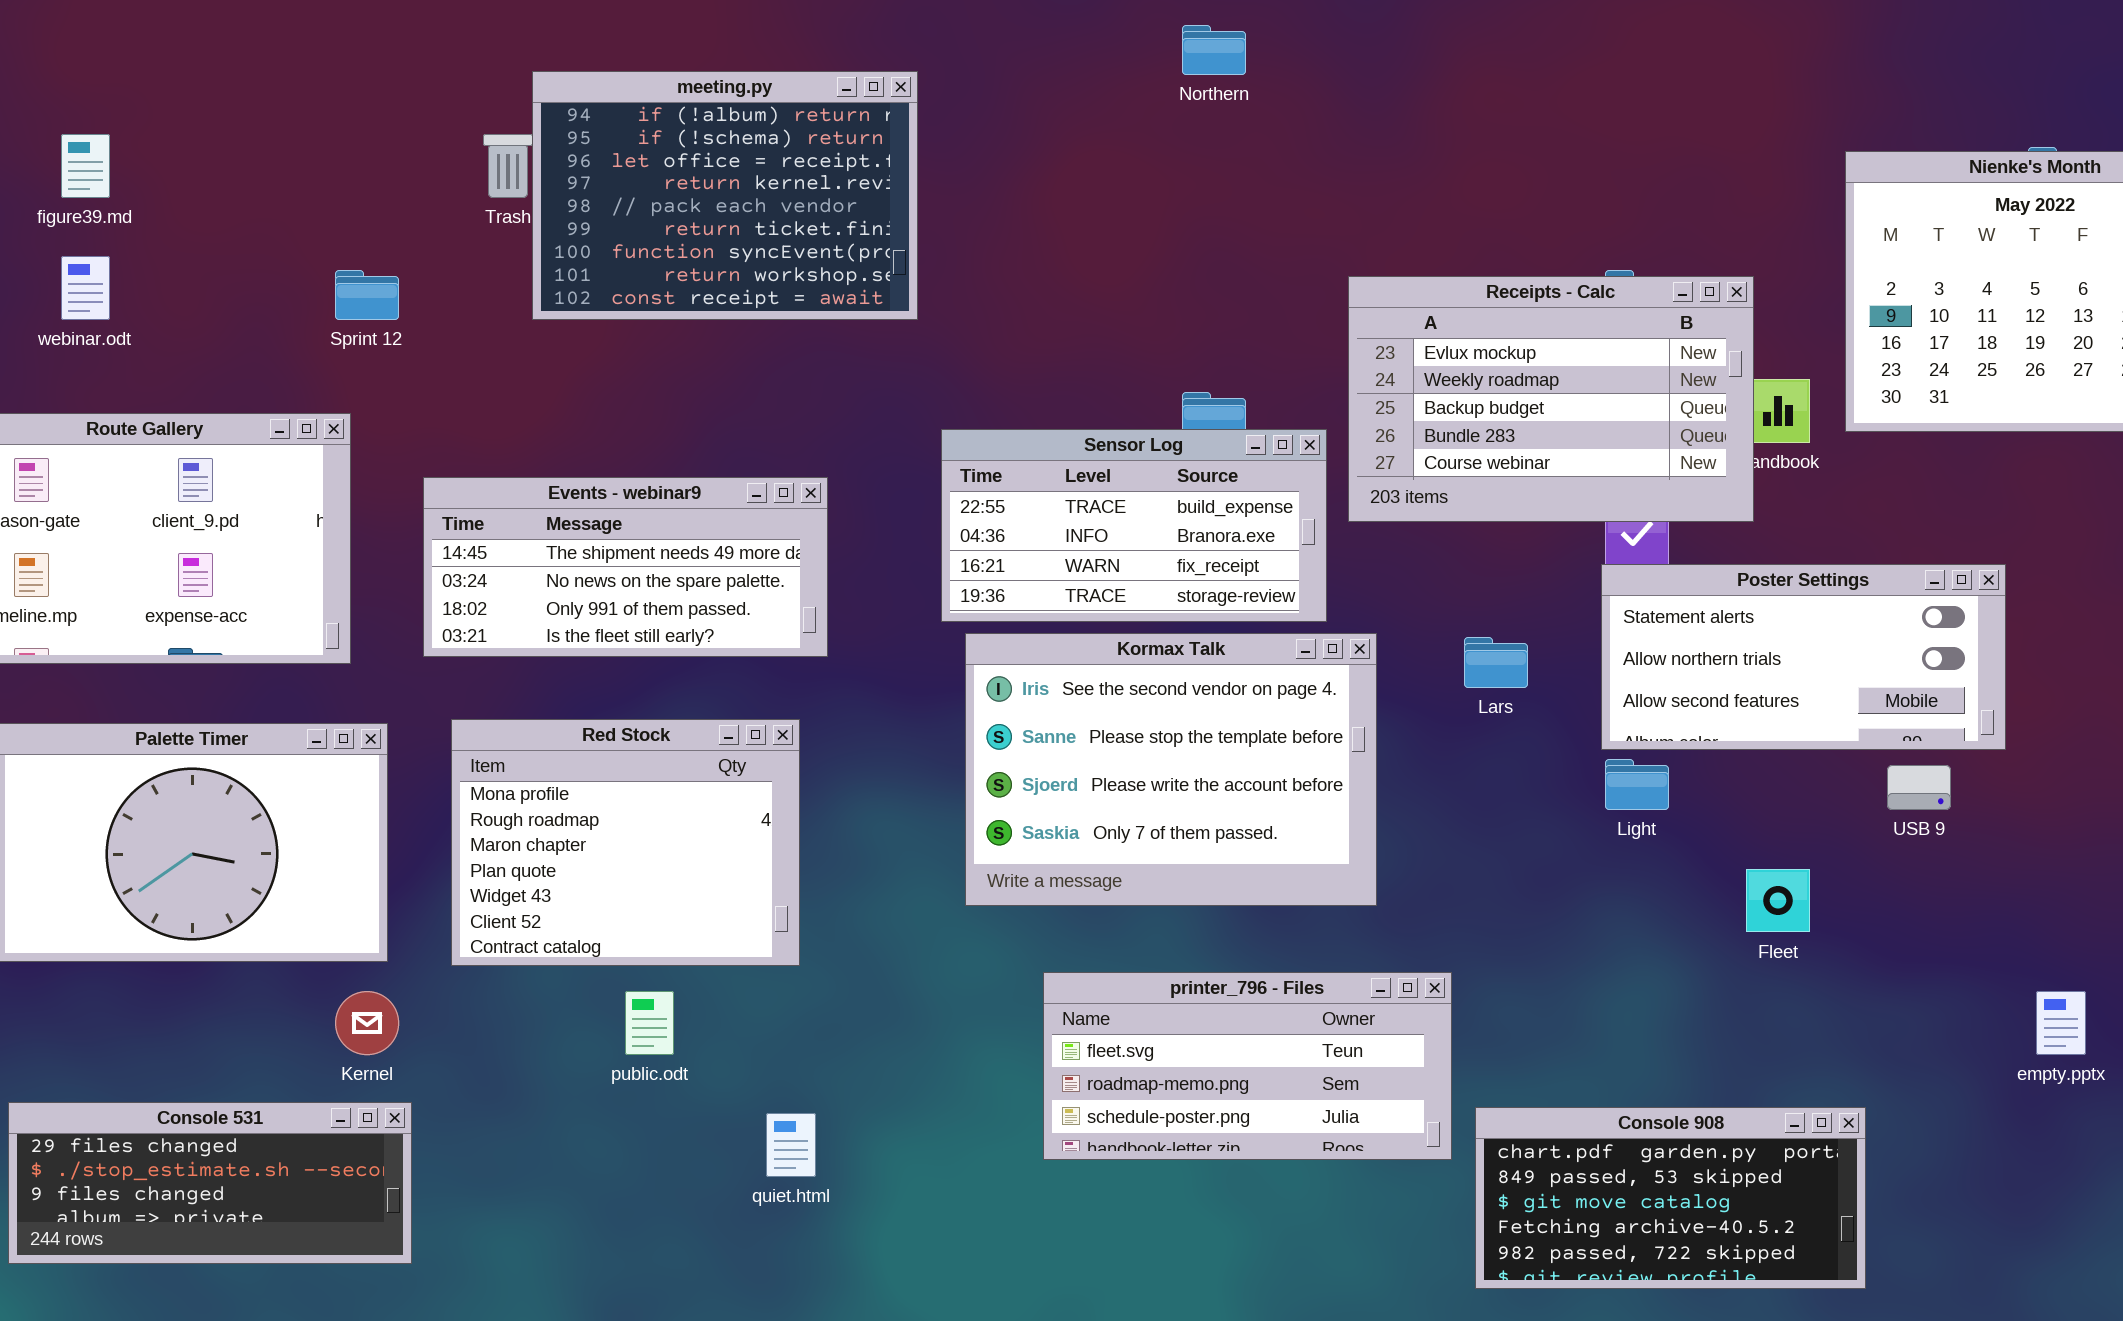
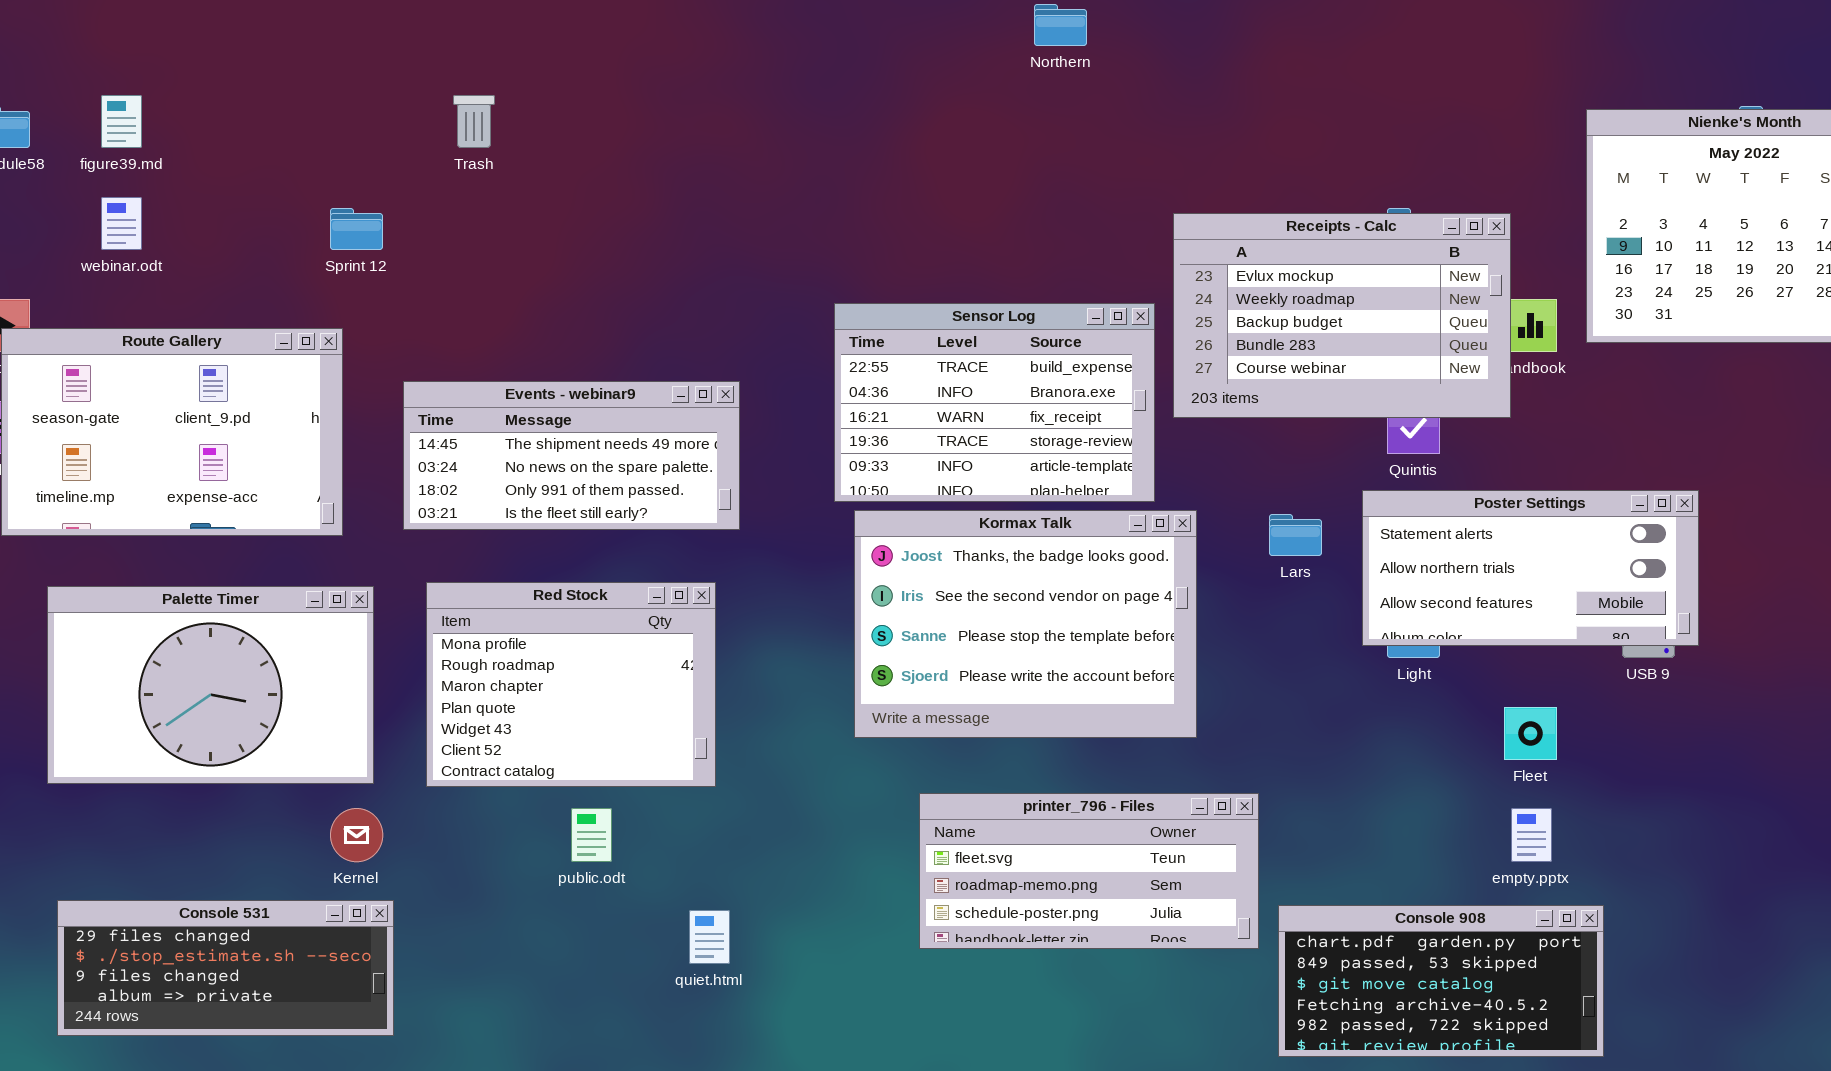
meeting.py: [532,71,918,320] -> none, closed
Sensor Log: [941,429,1327,622] -> [834,303,1155,502], resized
Poster Settings: [1601,564,2006,750] -> [1362,490,1699,646], moved
Kormax Talk: [965,633,1377,906] -> [854,510,1197,738], scrolled up 1 row
empty.pptx: [2036,991,2086,1055] -> [1511,808,1552,862], moved

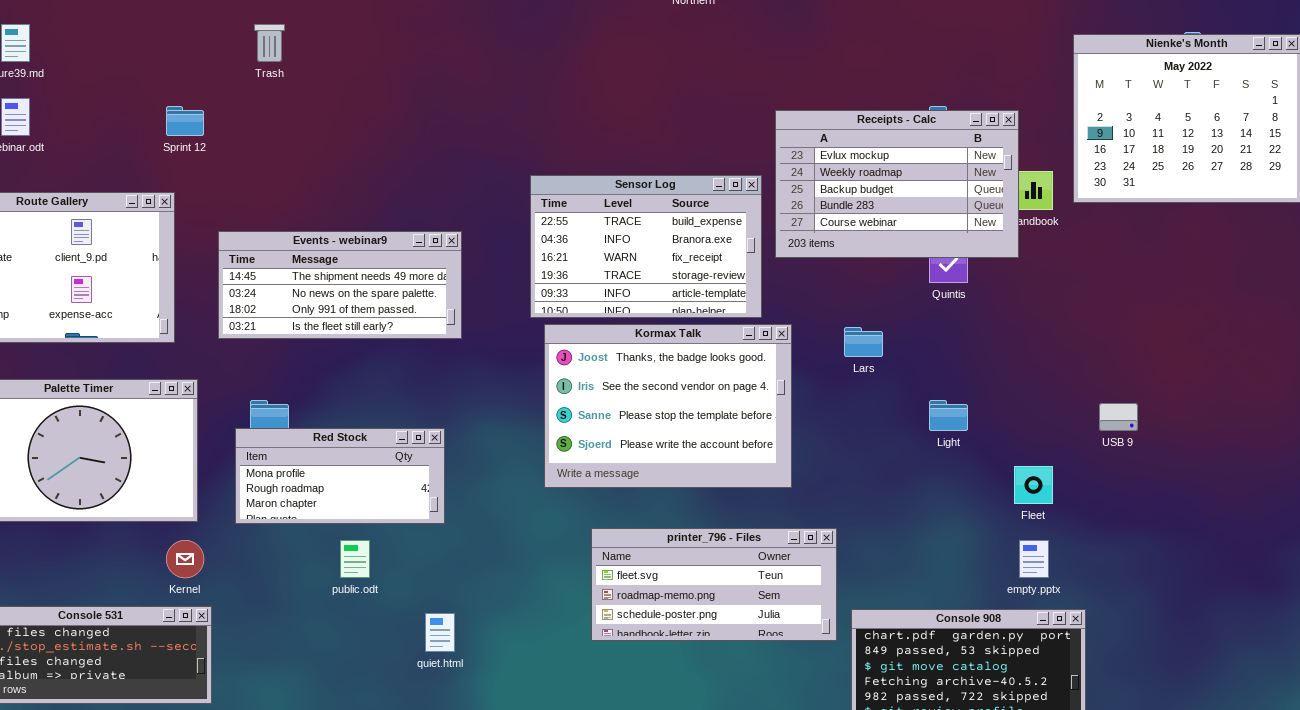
Poster Settings: [1362,490,1699,646] -> none, closed
Red Stock: [426,582,716,787] -> [235,428,445,524], resized

